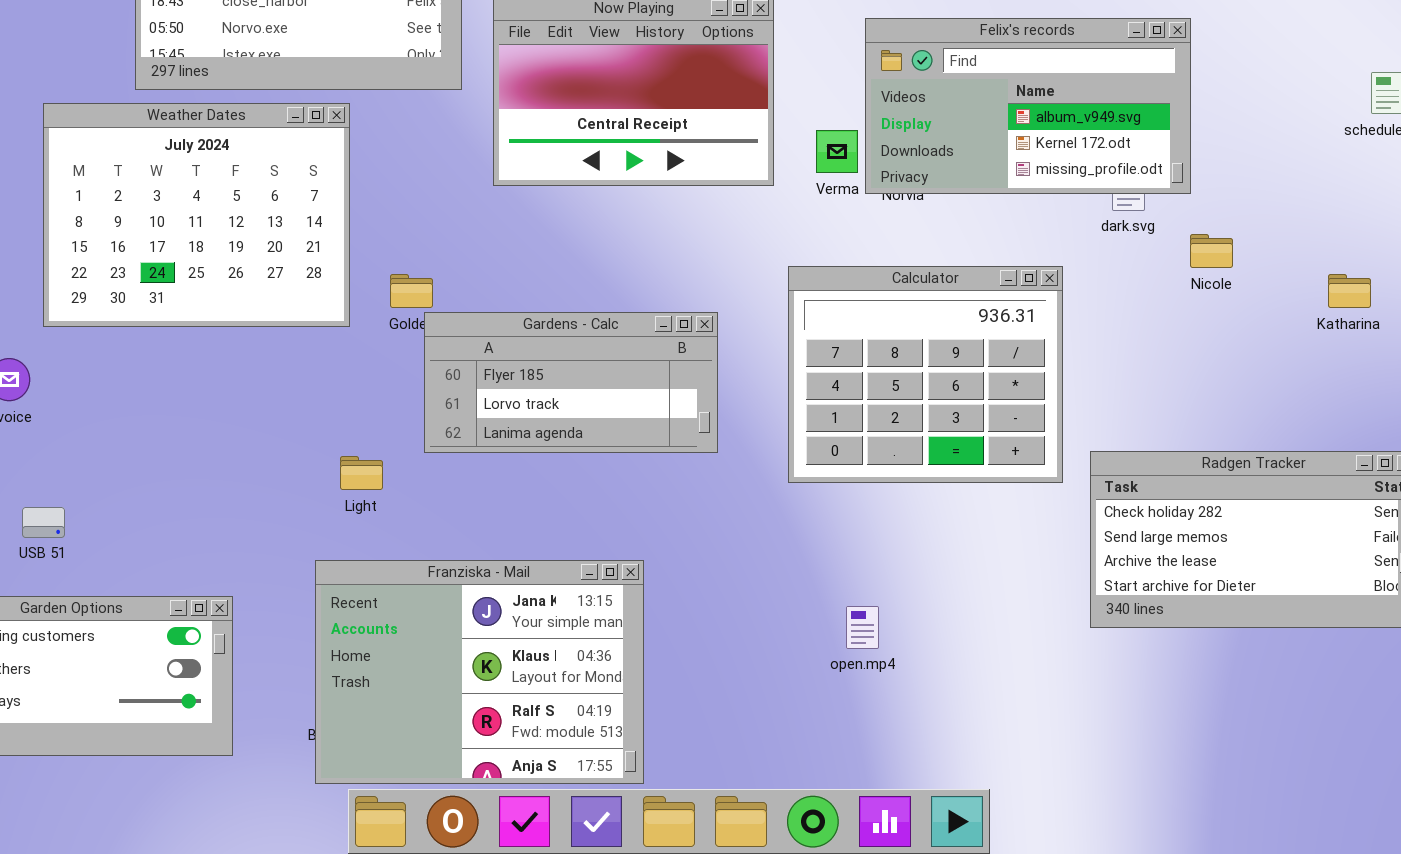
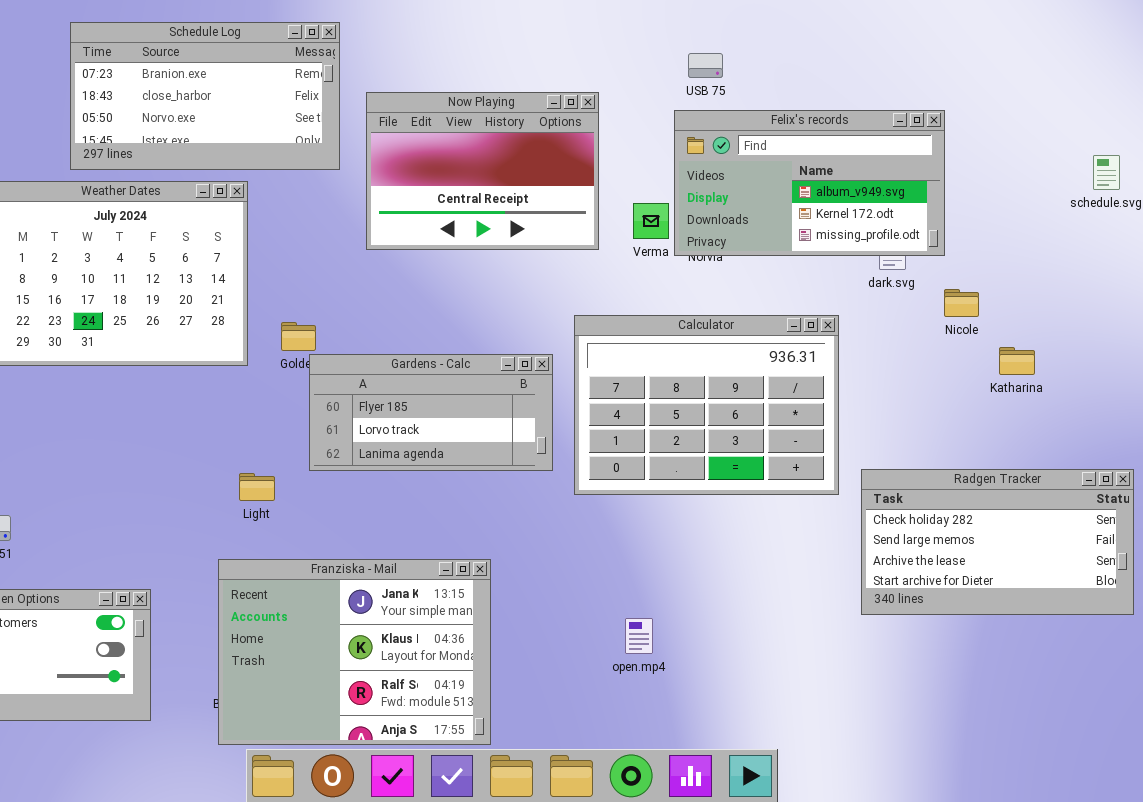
Calculator: [788,266,1063,483] -> [574,315,839,495], resized
Katharina: [1328,274,1371,308] -> [999,347,1035,375], moved
open.mp4: [846,606,879,649] -> [625,618,653,654], moved

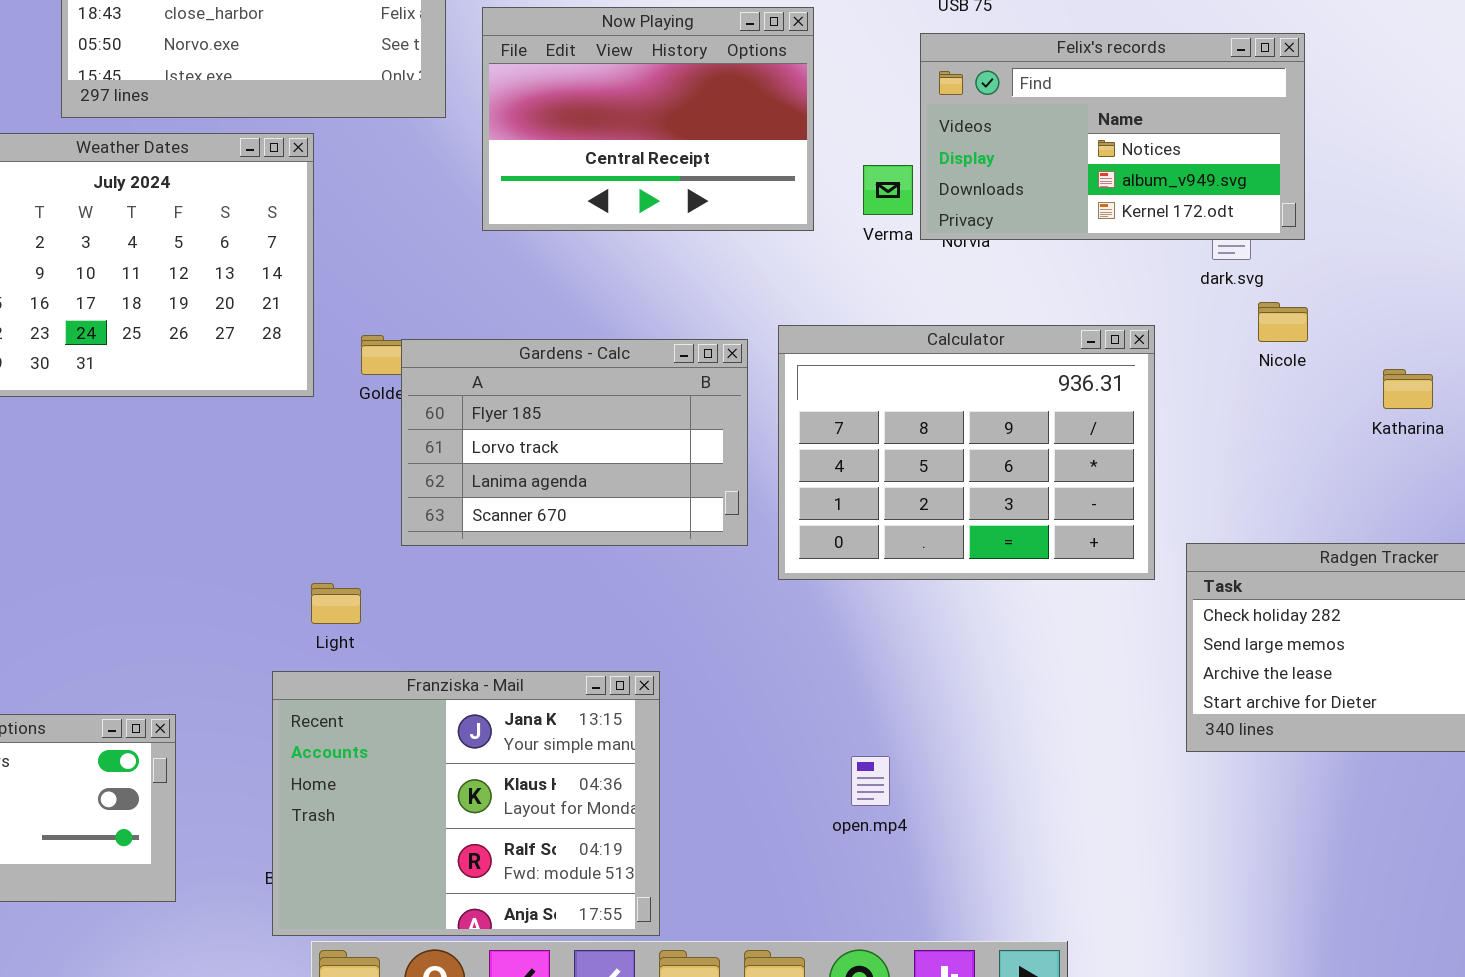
Felix's records: [674,110,945,256] -> [920,33,1305,240], scrolled up 1 row
Nicole: [944,289,979,317] -> [1258,302,1308,342], moved
Gardens - Calc: [309,354,553,471] -> [401,339,748,546], resized
Light: [239,473,275,501] -> [311,583,361,624], moved

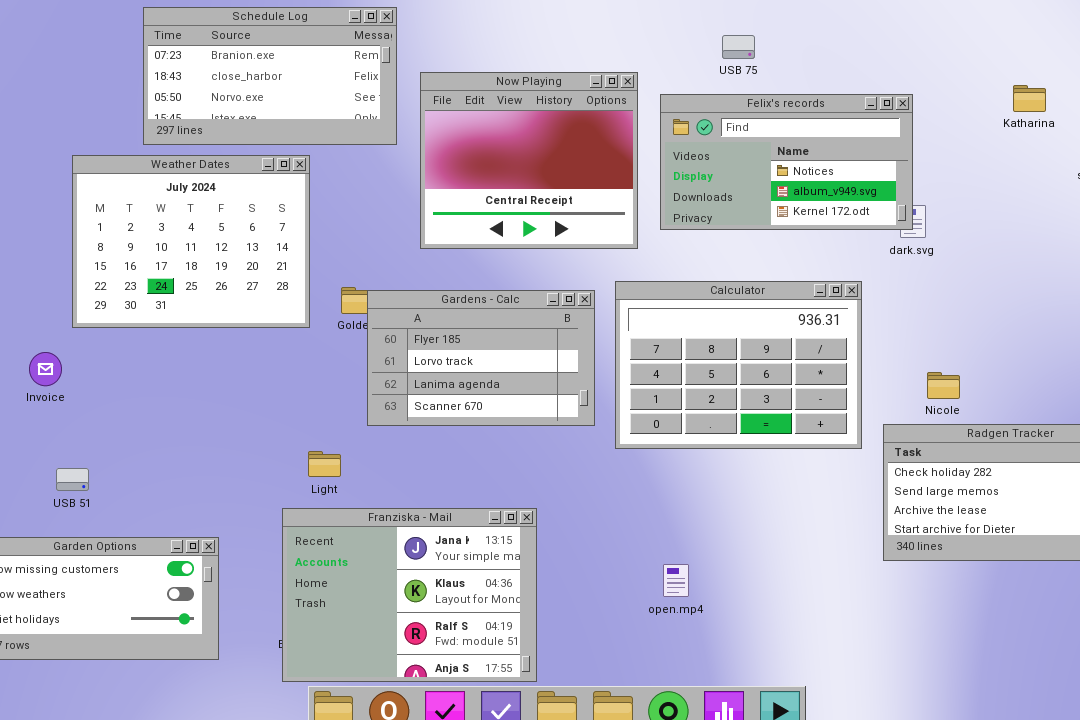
Now Playing: [482,7,814,231] -> [420,72,638,249], resized
Felix's records: [920,33,1305,240] -> [660,94,913,230], moved
Nicole: [1258,302,1308,342] -> [927,372,960,399], moved
Katharina: [1383,369,1433,409] -> [1013,85,1046,112], moved

